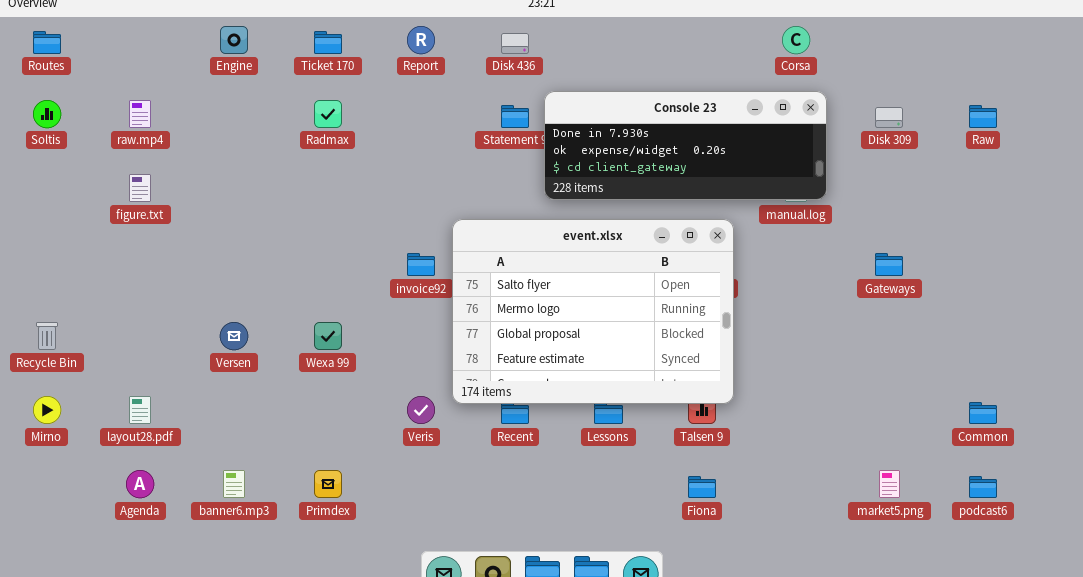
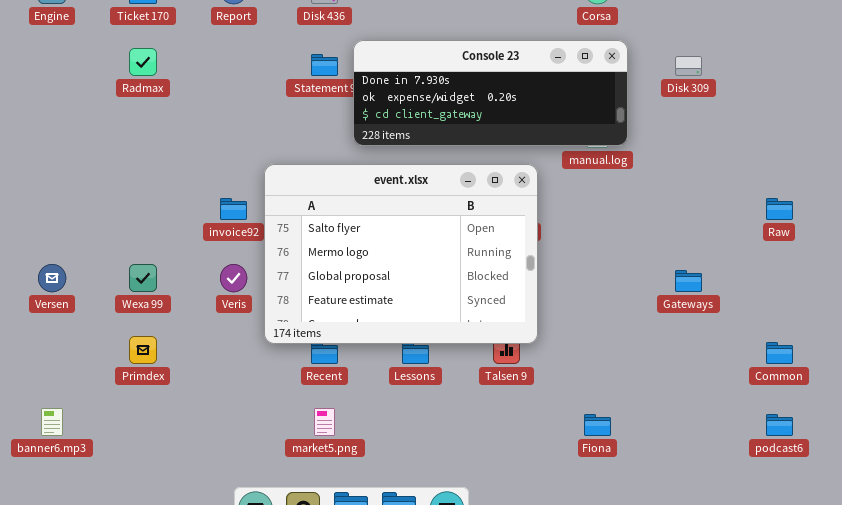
Raw: [969,105,997,128] -> [766,198,793,220], moved
Gateways: [875,253,903,276] -> [675,270,702,292], moved
Veris: [407,396,435,424] -> [220,264,247,292], moved
Primdex: [314,470,342,498] -> [129,336,157,364], moved
market5.png: [879,470,900,498] -> [314,408,335,436], moved
Fiona: [688,476,716,498] -> [584,414,611,436], moved

